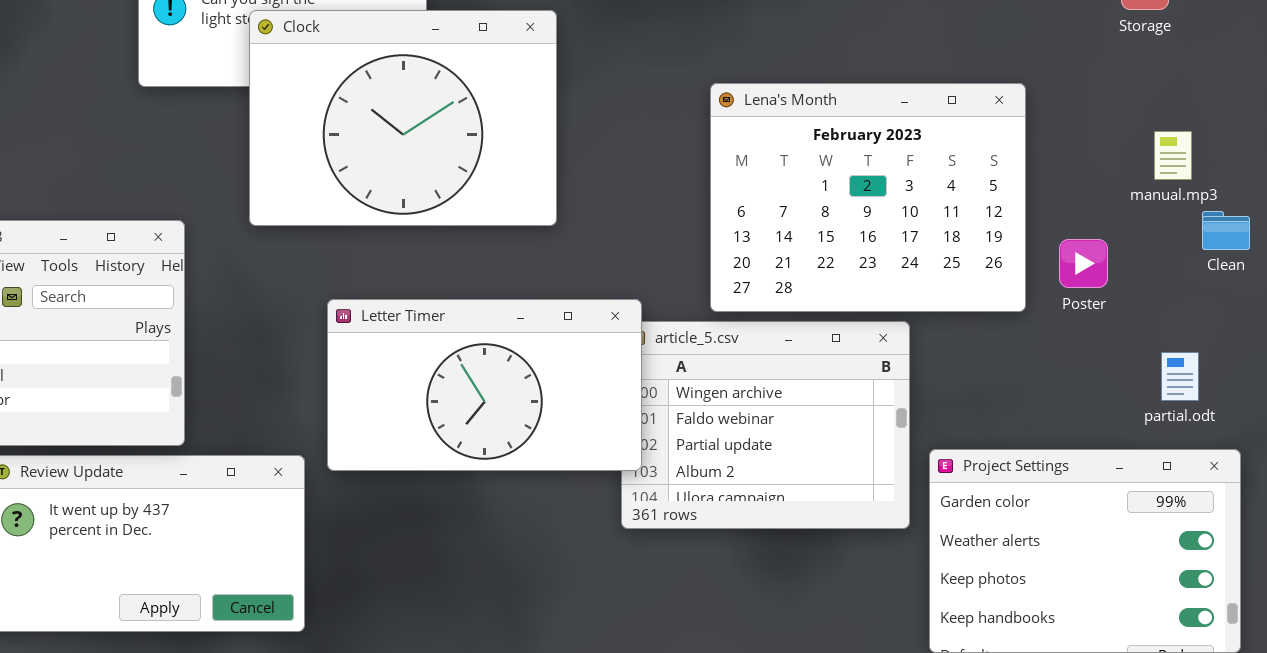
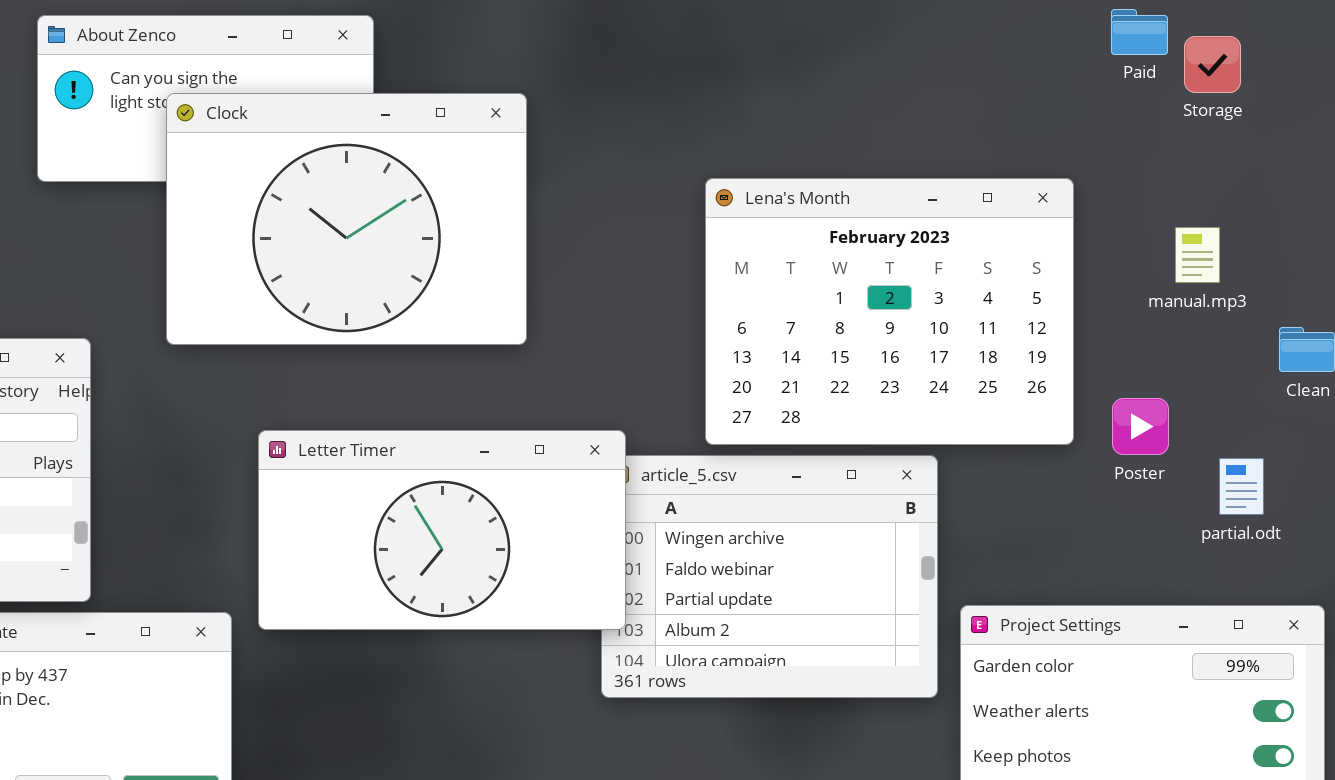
manual.mp3: [1154,131,1192,180] -> [1175,227,1220,283], moved
Poster: [1059,239,1108,288] -> [1112,398,1169,455], moved
partial.odt: [1161,352,1199,401] -> [1219,458,1264,515], moved

